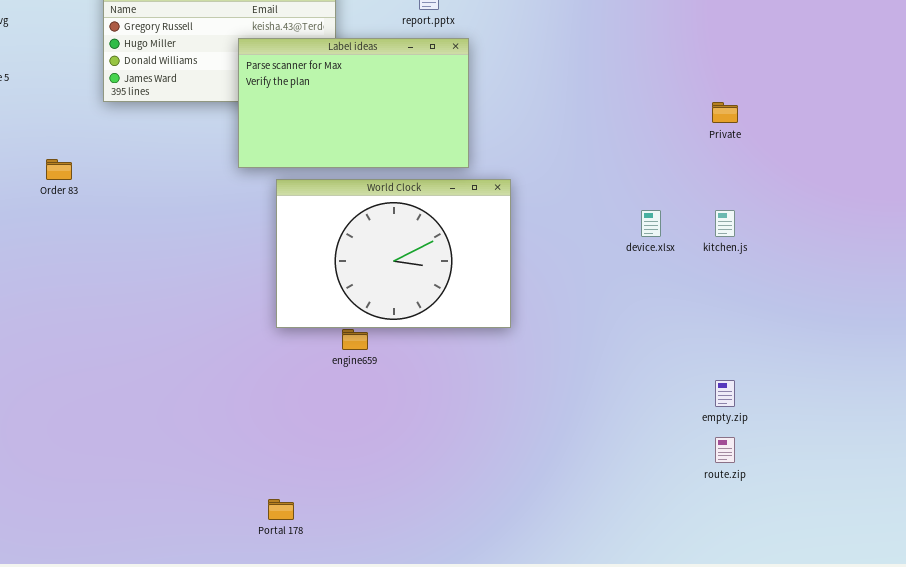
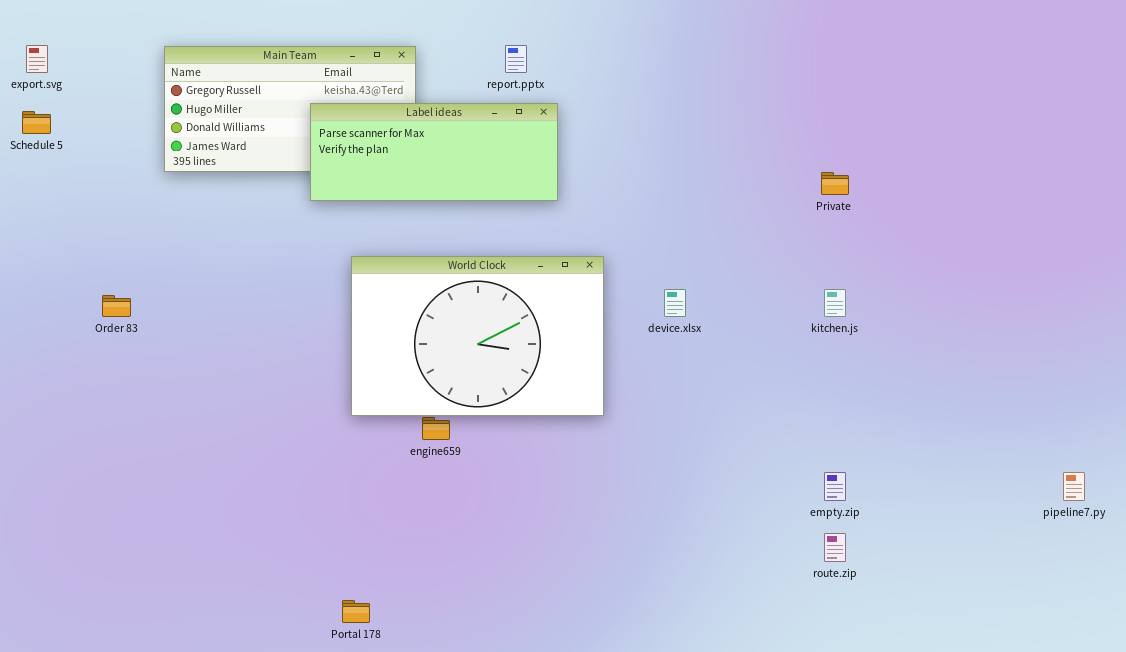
Label ideas: [238,38,469,168] -> [310,103,558,201], resized
Order 83: [46,159,72,180] -> [102,295,131,317], moved
device.xlsx: [641,210,661,237] -> [664,289,686,317], moved

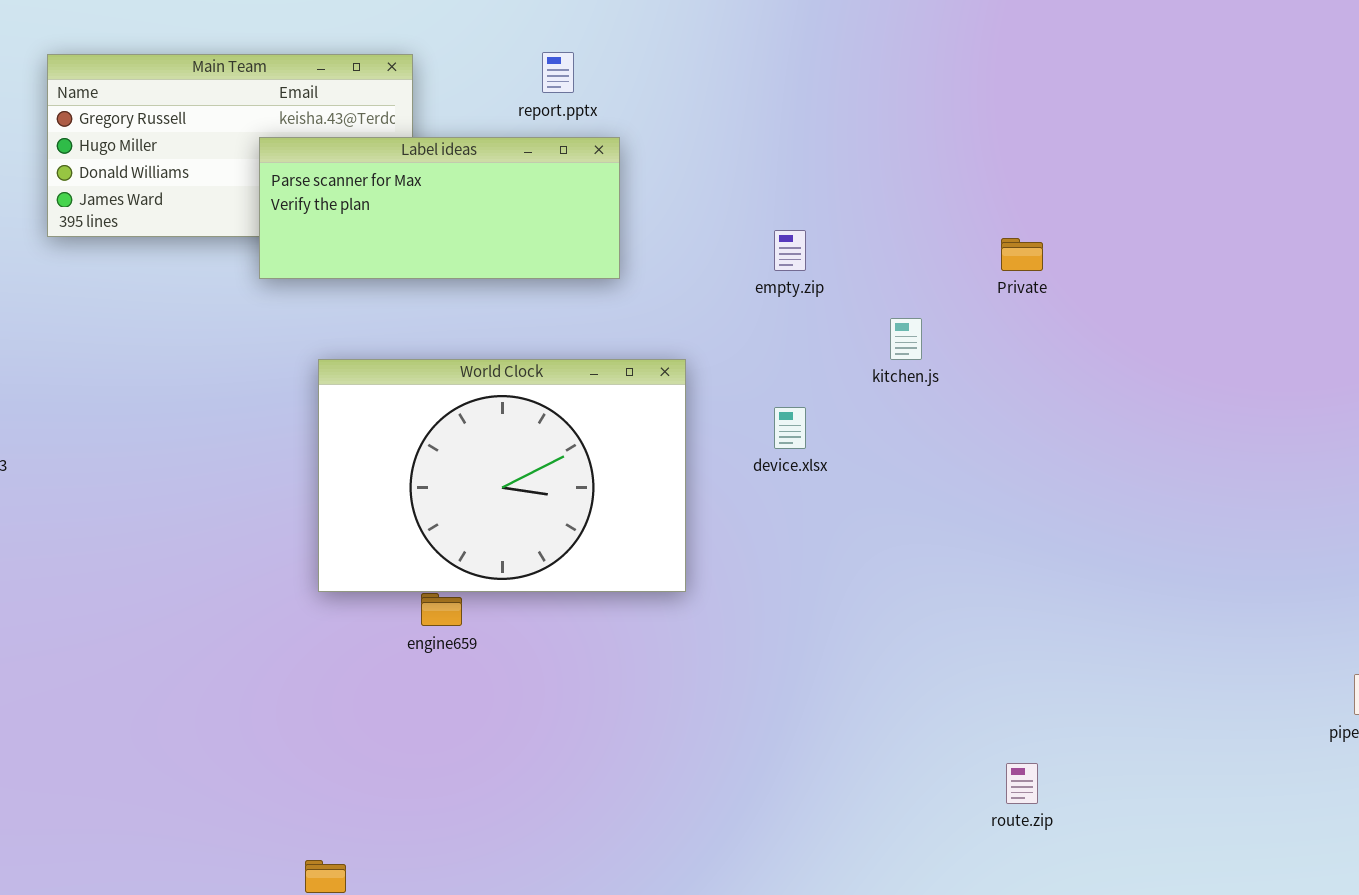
kitchen.js: [824,289,846,317] -> [890,318,922,360], moved
empty.zip: [824,472,846,501] -> [774,230,806,271], moved

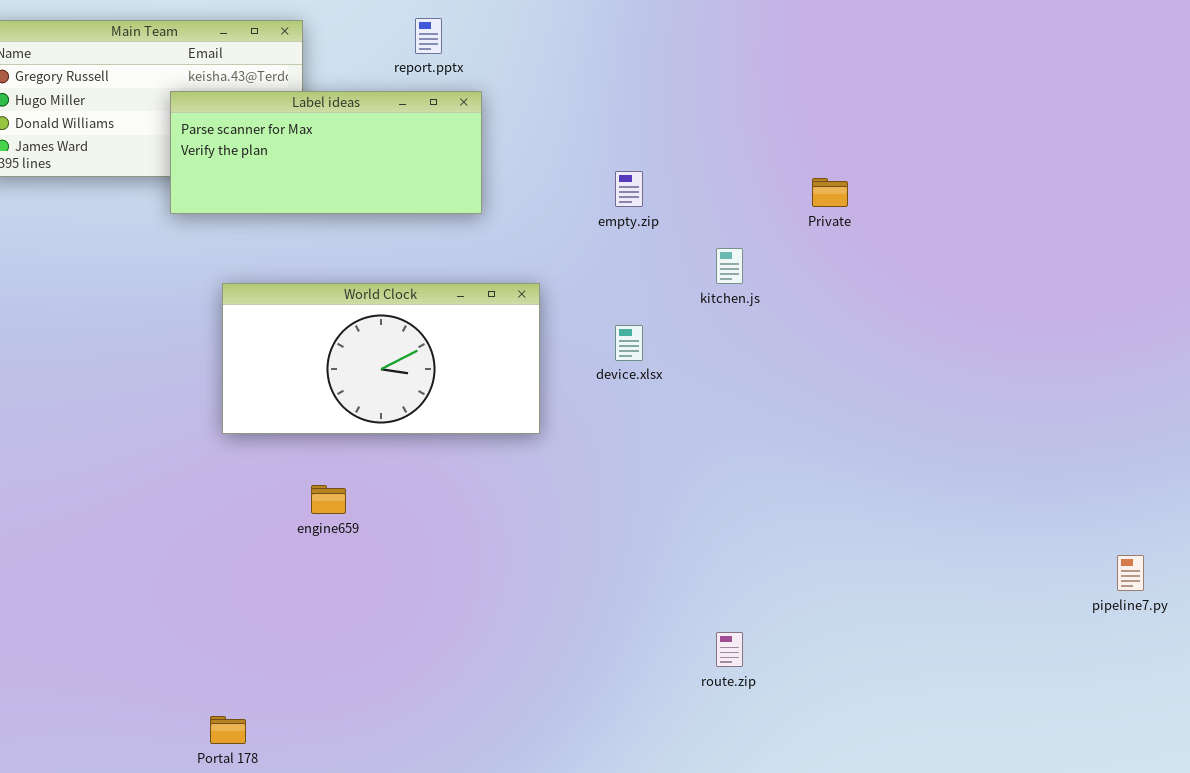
World Clock: [318,359,686,592] -> [222,283,540,434], resized
route.zip: [1006,763,1038,804] -> [716,632,743,667], moved

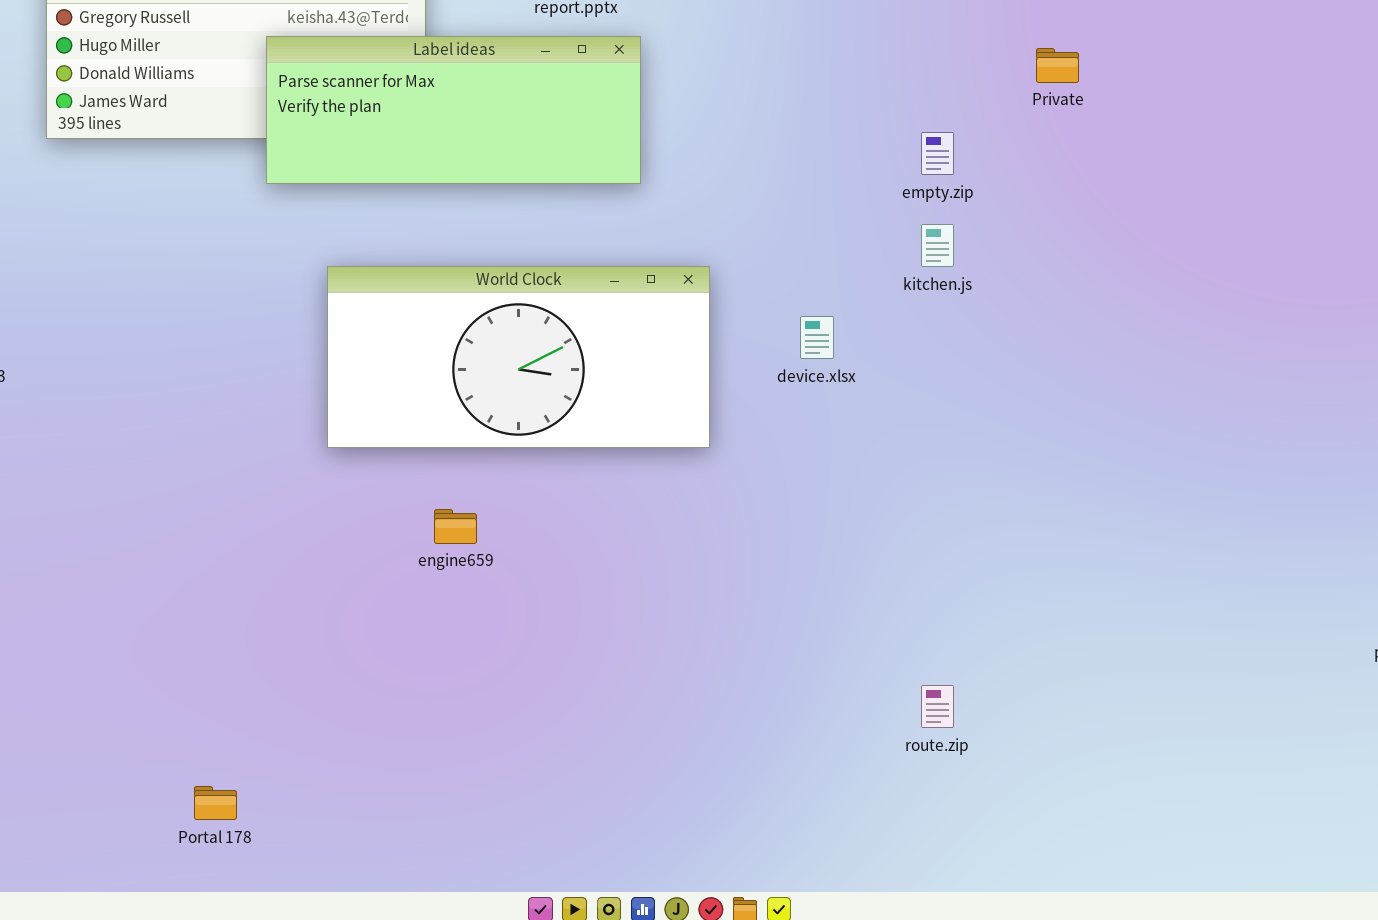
empty.zip: [615,171,643,207] -> [921,132,954,175], moved
Private: [812,178,848,207] -> [1036,48,1079,83], moved
Portal 178: [210,716,246,744] -> [194,786,237,820], moved

